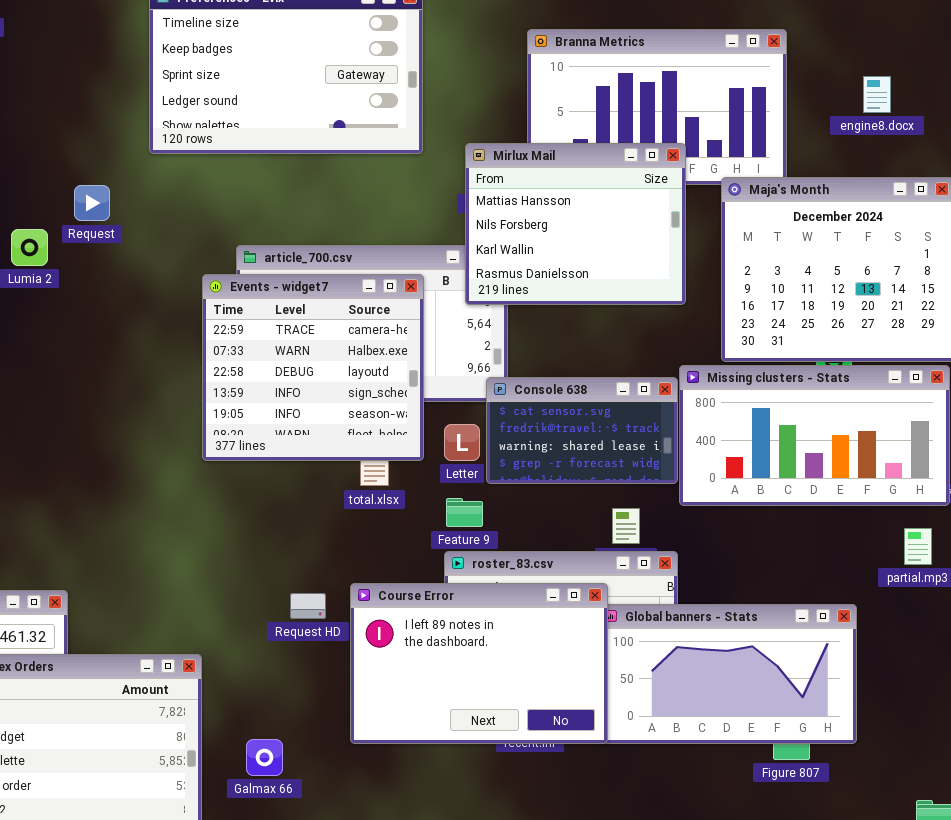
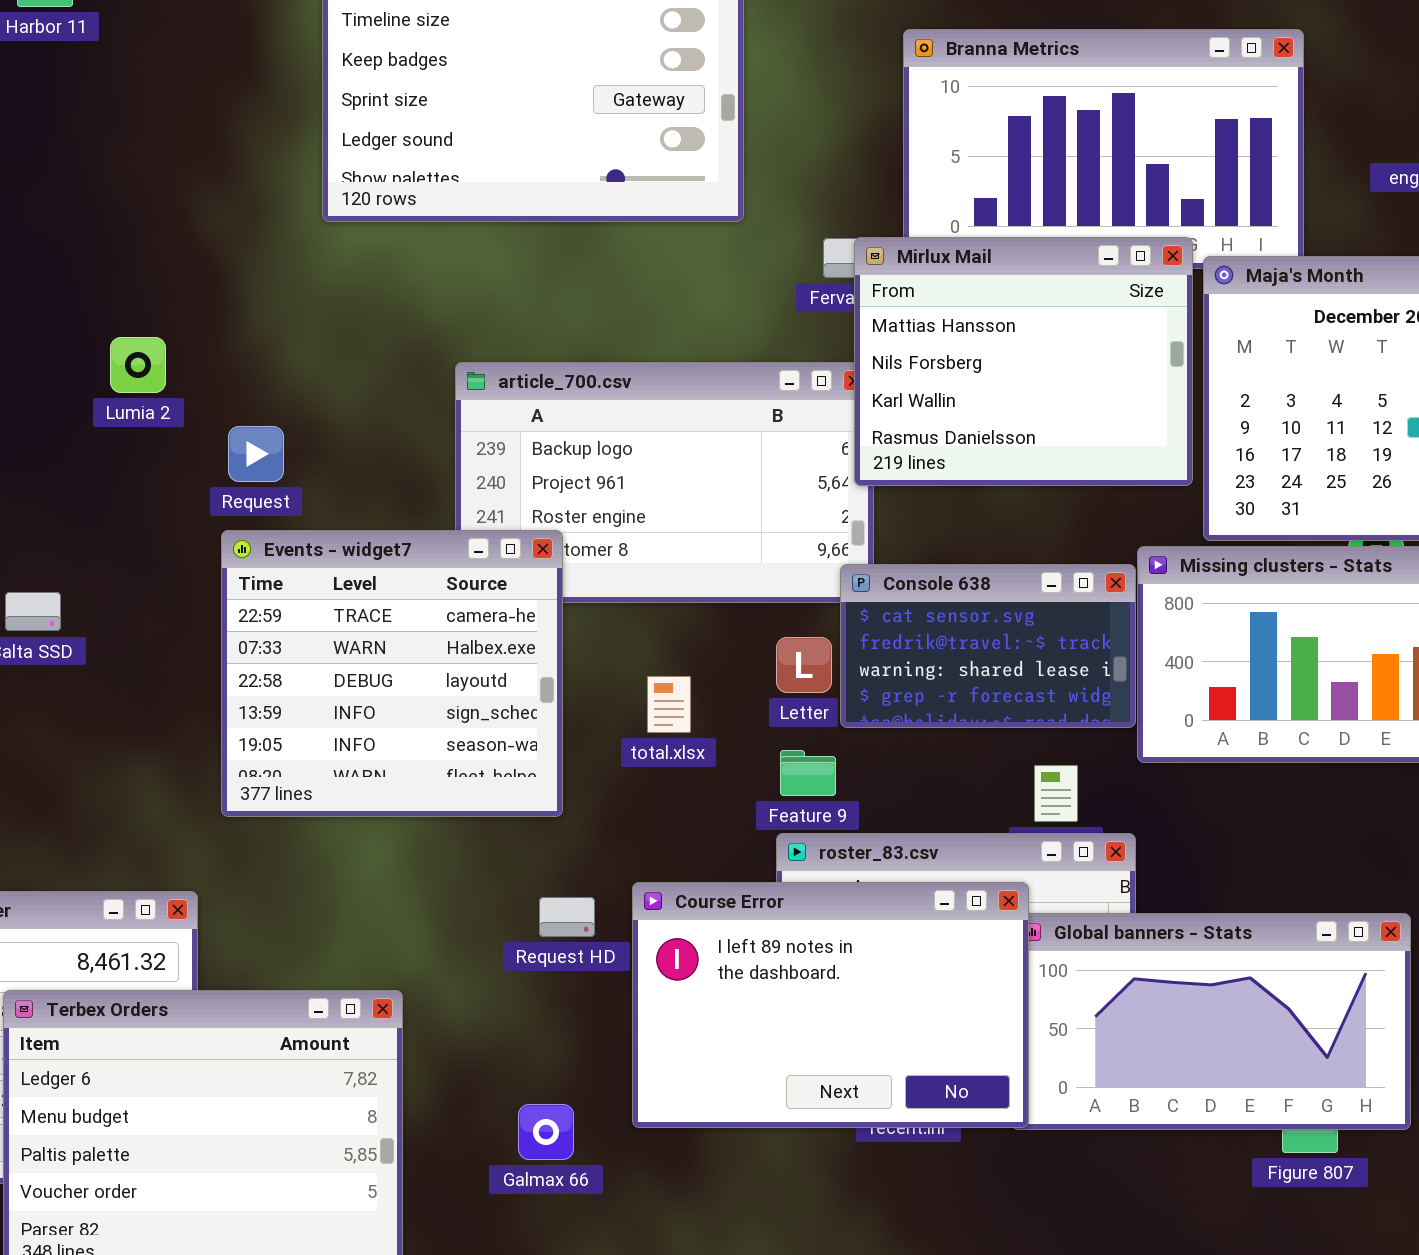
Mirlux Mail: [465,143,686,305] -> [854,237,1193,486], moved
Request: [74,185,110,221] -> [228,426,284,482], moved
Events - widget7: [202,274,424,461] -> [221,530,563,817], moved
Galmax 66: [246,739,283,776] -> [518,1104,574,1160], moved

